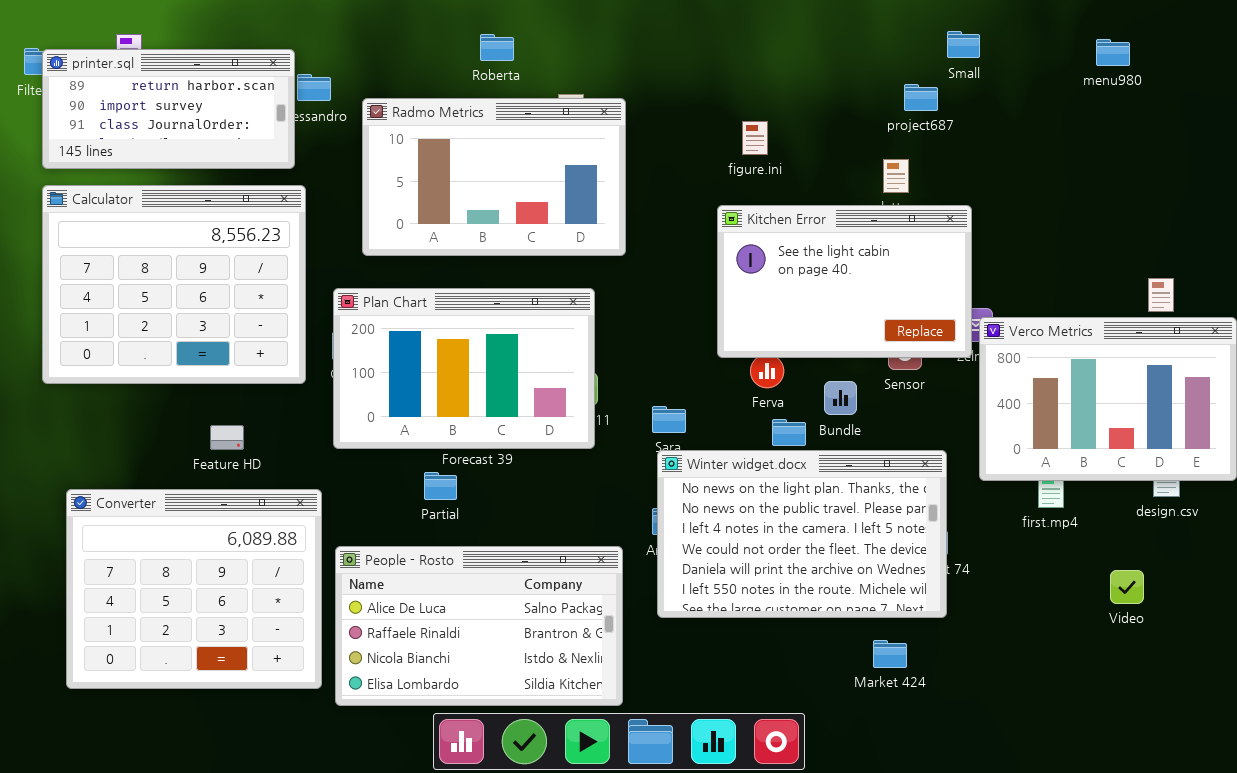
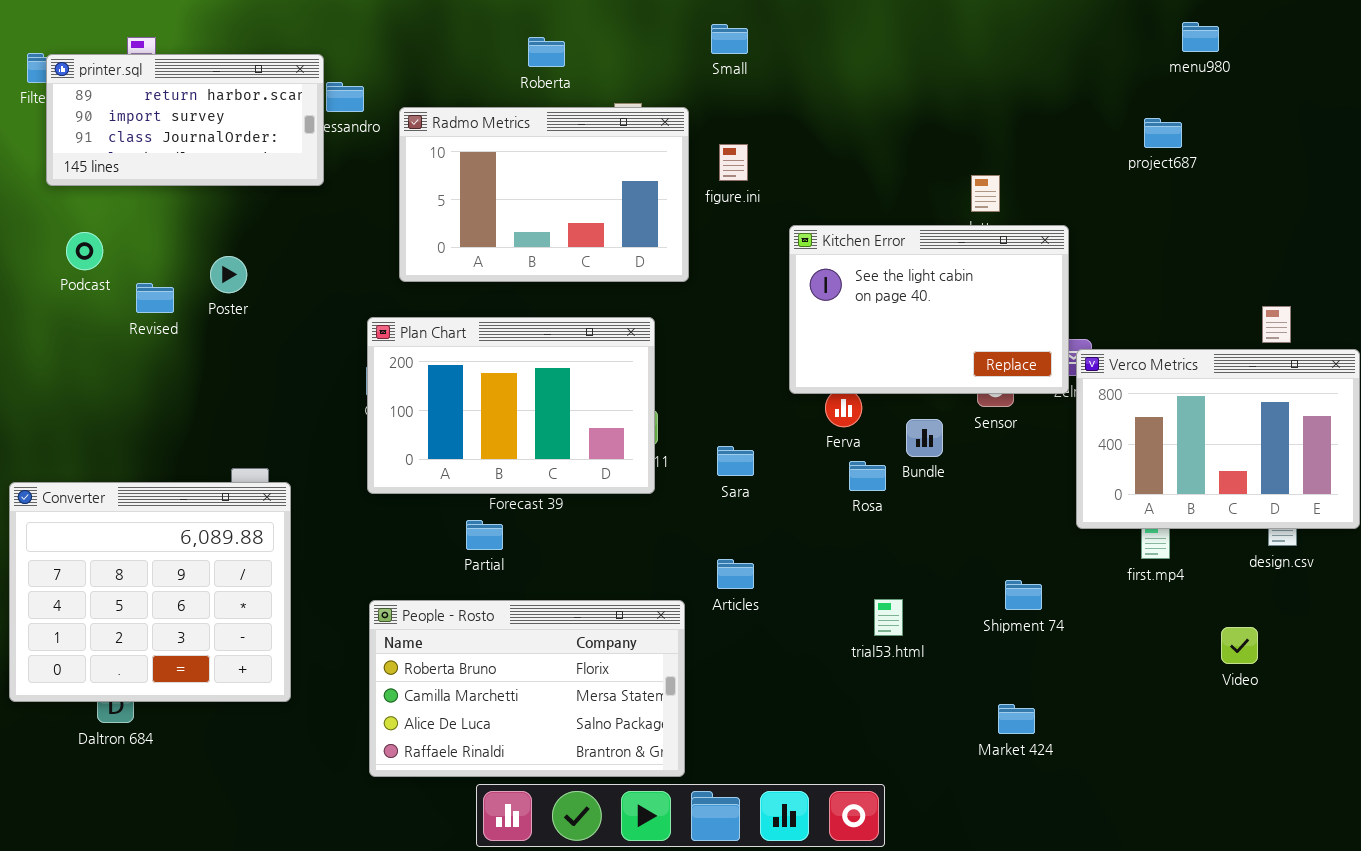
Small: [947,31,980,58] -> [711,24,748,54], moved
menu980: [1096,39,1130,66] -> [1182,22,1219,52], moved
project687: [904,84,938,111] -> [1144,118,1182,148], moved
figure.ini: [742,121,768,155] -> [719,144,748,181], moved
Calculator: [42,185,306,384] -> none, closed
Winter widget.docx: [657,450,947,618] -> none, closed
Converter: [66,489,322,689] -> [9,482,291,702], moved
People - Rosto: [335,546,623,706] -> [369,600,685,777], scrolled up 2 rows
Market 424: [873,640,907,668] -> [998,704,1035,734], moved

